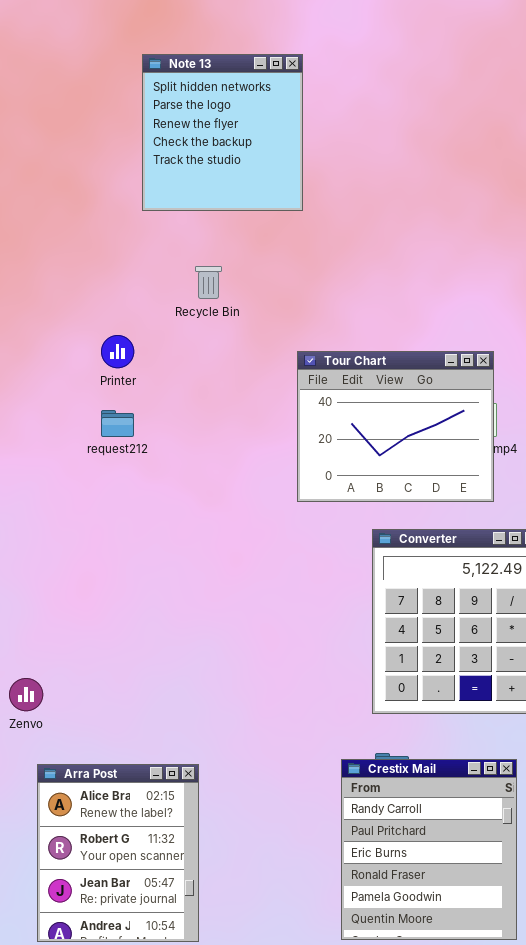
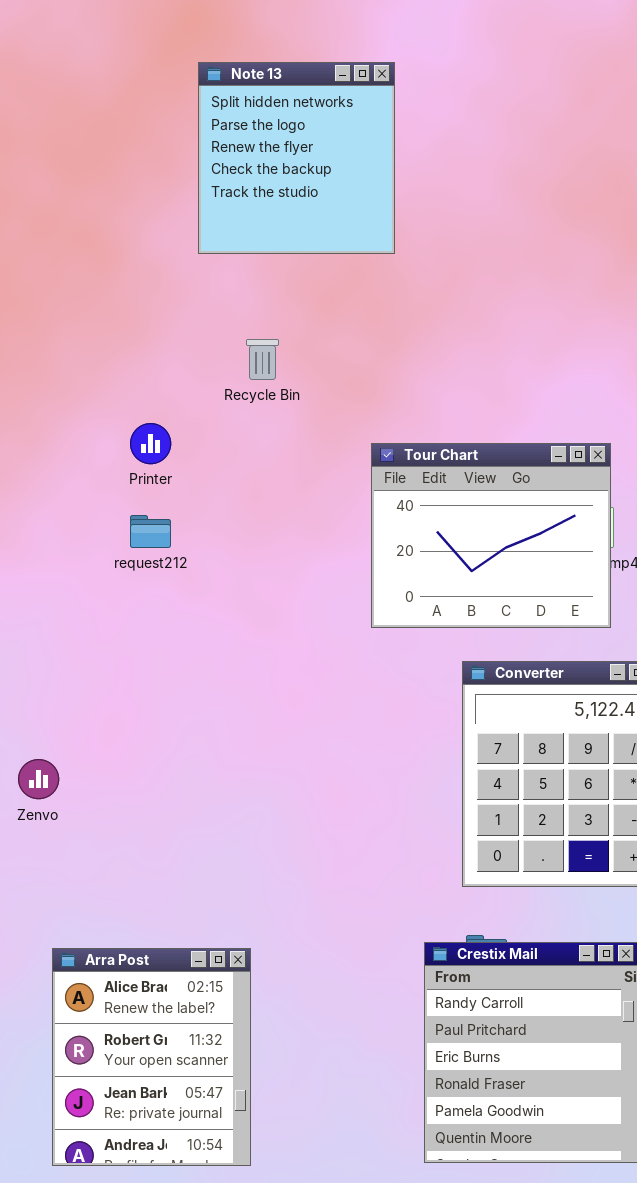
Note 13: [142,54,303,211] -> [198,62,395,254], moved
Zenvo: [9,678,43,711] -> [18,759,59,799], moved

